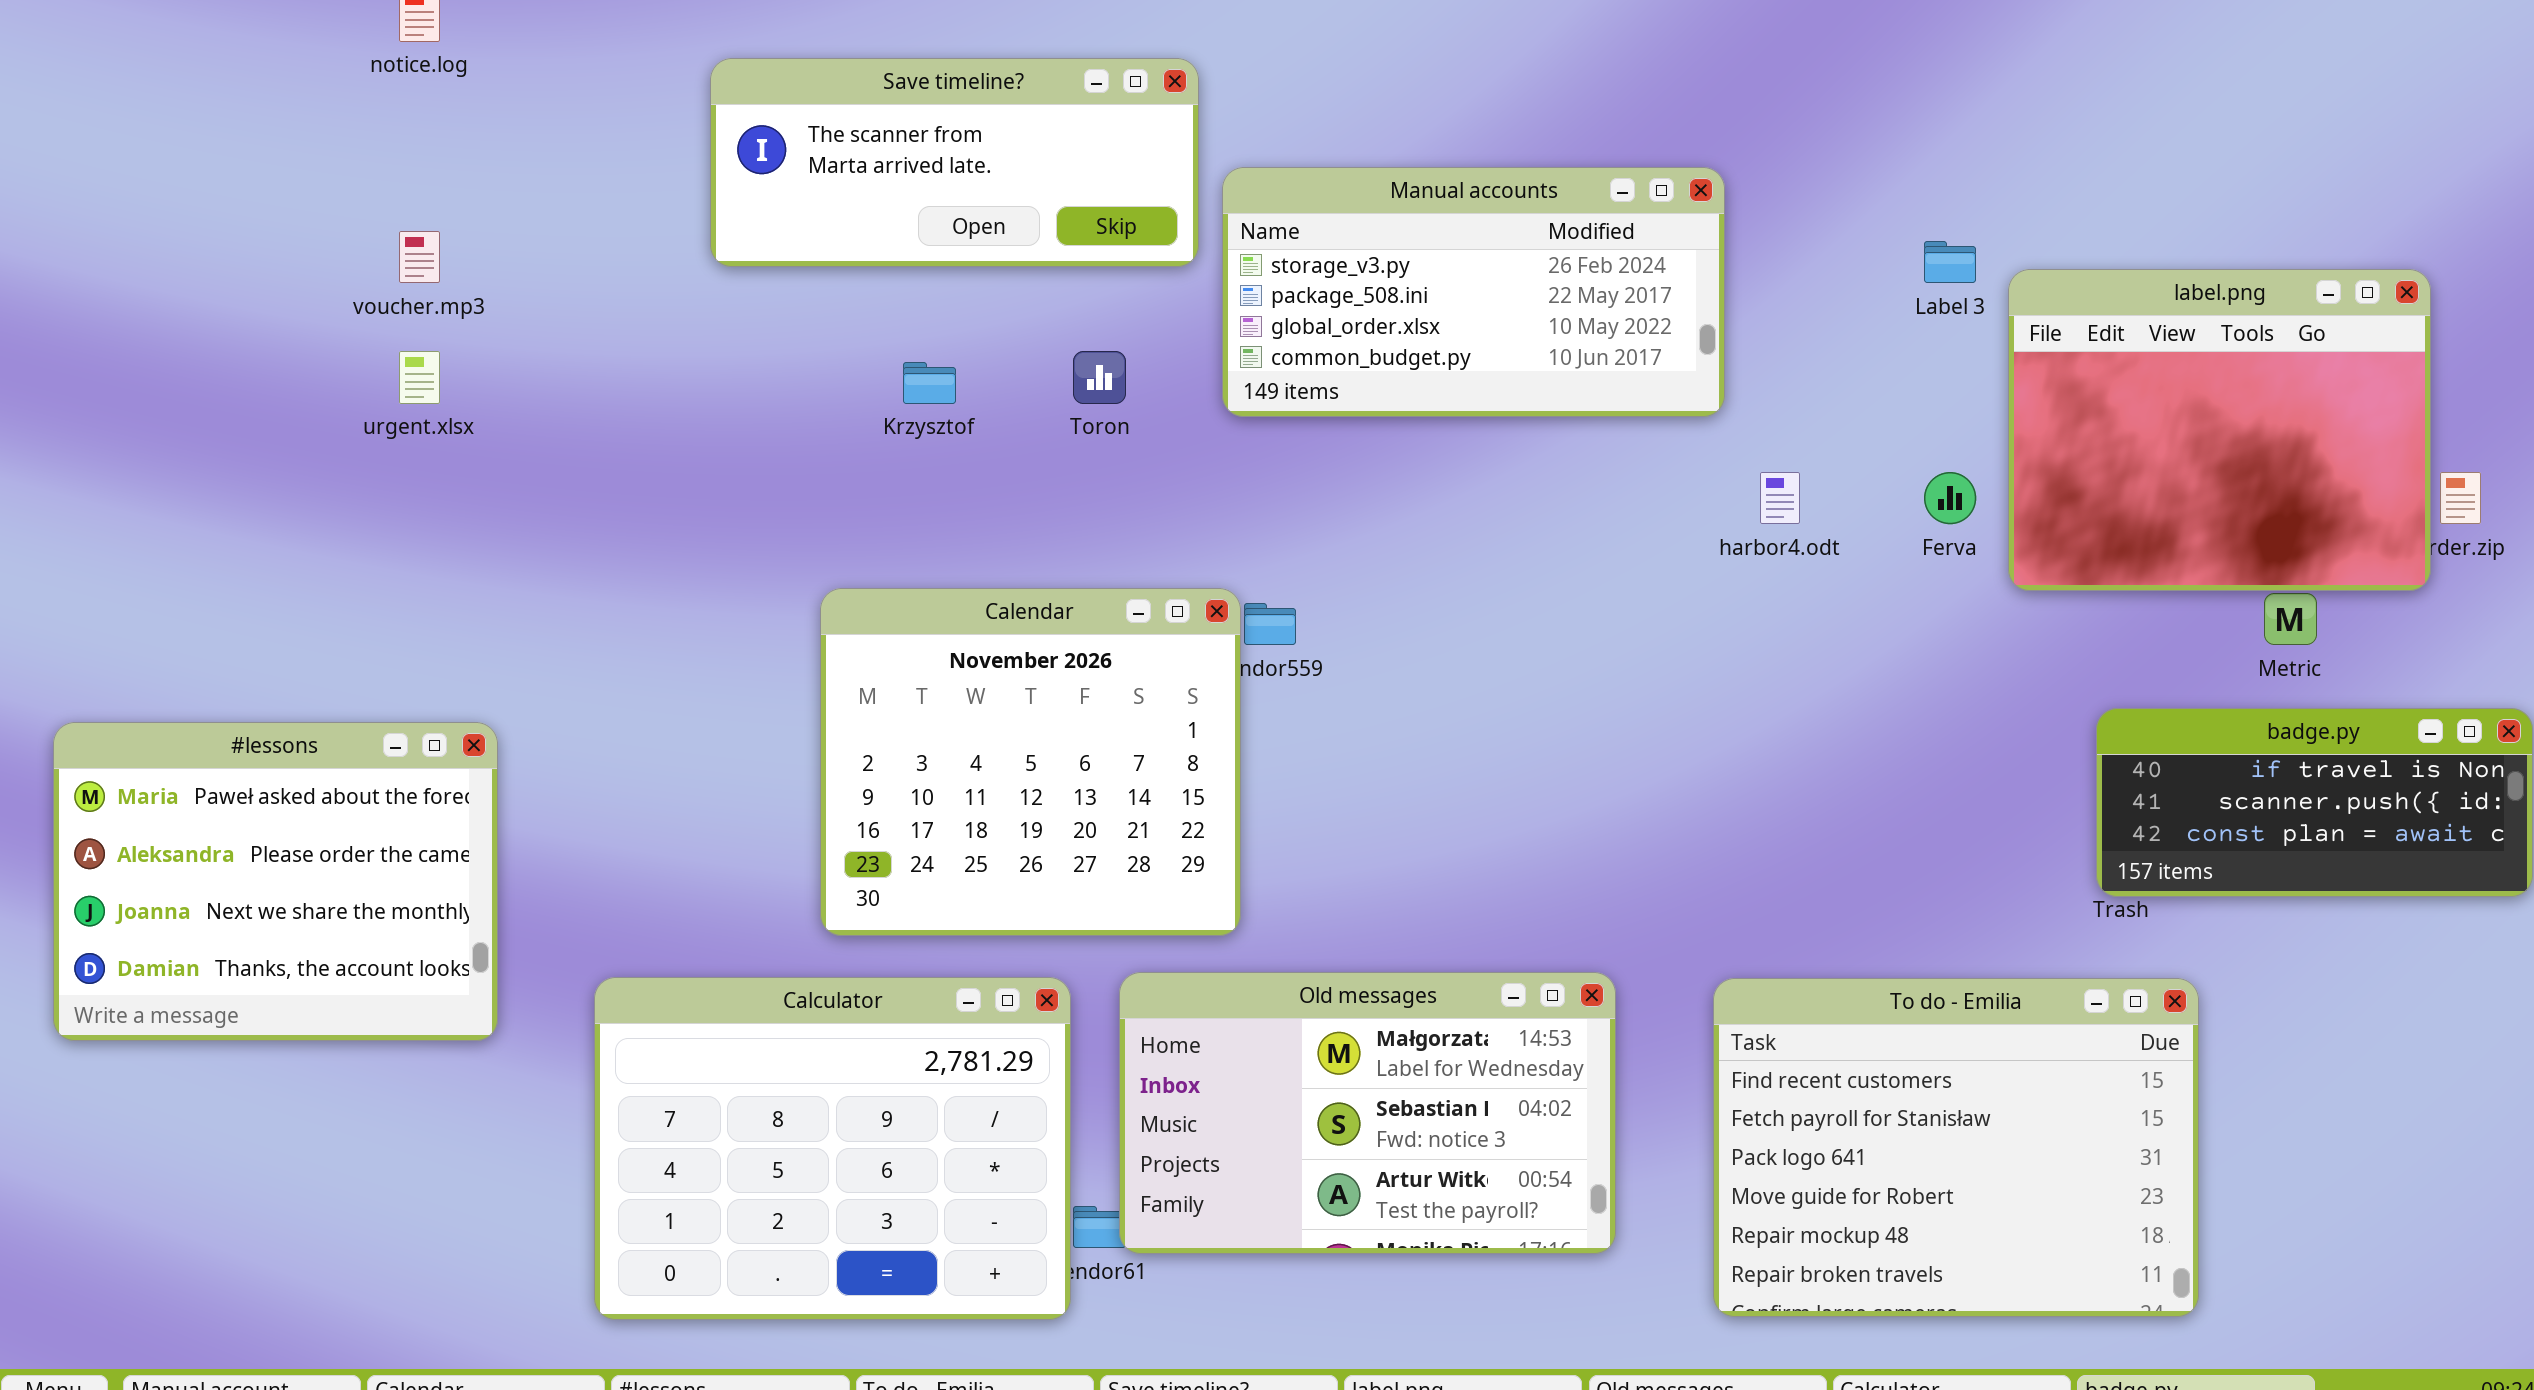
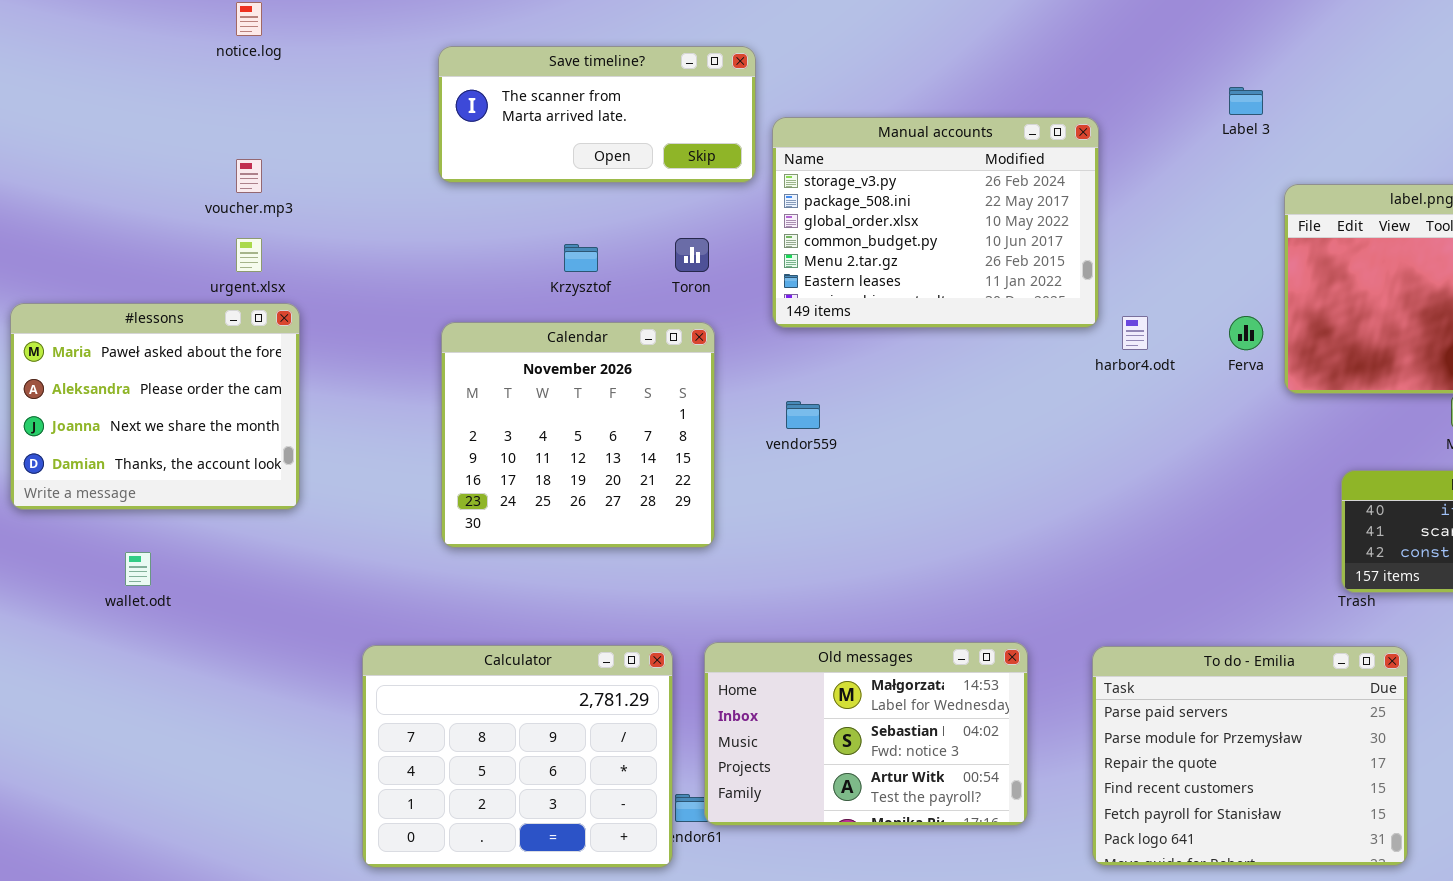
Manual accounts: [1222,167,1725,417] -> [772,117,1099,328], resized
Label 3: [1924,241,1976,283] -> [1229,87,1263,115], moved
Calendar: [820,588,1241,936] -> [441,322,715,548], moved
#lessons: [53,722,498,1041] -> [10,303,300,510], moved
To do - Emilia: [1713,978,2199,1317] -> [1092,646,1408,866], scrolled up 3 rows

